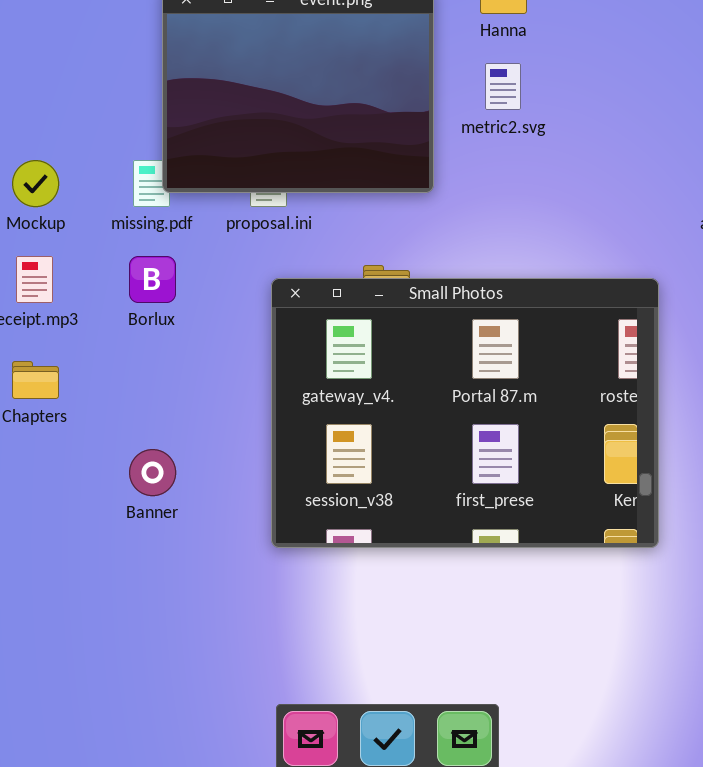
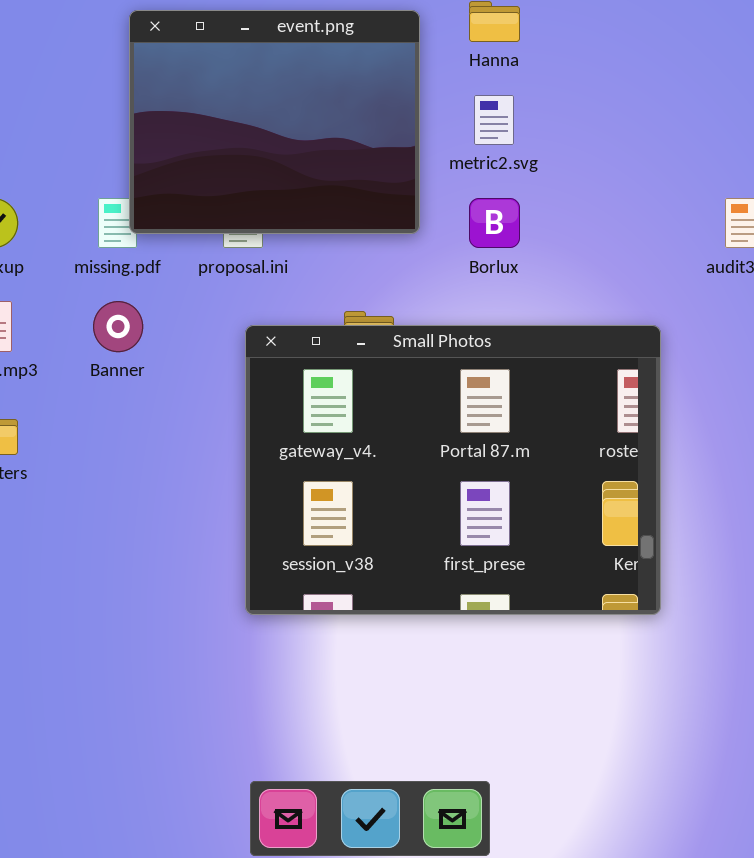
Borlux: [129,256,176,303] -> [469,198,520,248], moved
Banner: [129,449,176,496] -> [93,301,143,352], moved

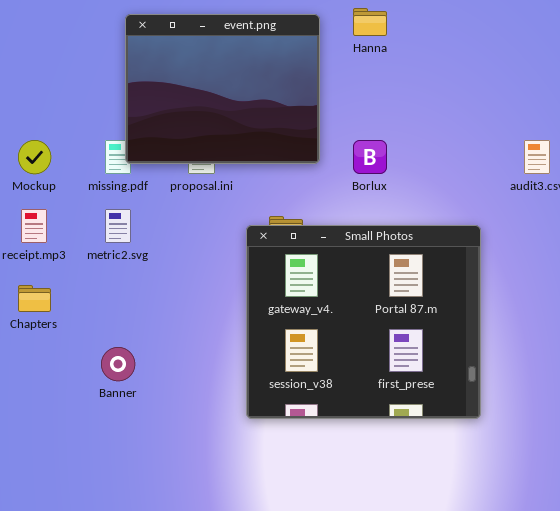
metric2.svg: [474,95,514,145] -> [105,209,131,243], moved
Banner: [93,301,143,352] -> [101,347,135,381], moved
Small Photos: [245,325,661,615] -> [246,225,481,419], resized

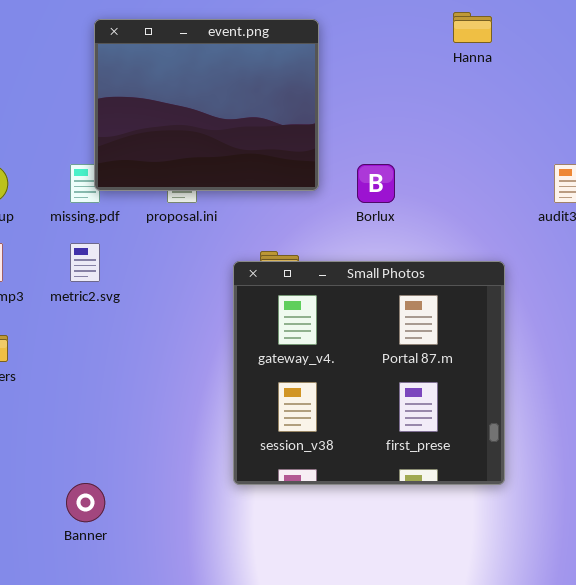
Hanna: [353,8,387,36] -> [453,12,492,43], moved
Banner: [101,347,135,381] -> [66,483,105,522], moved

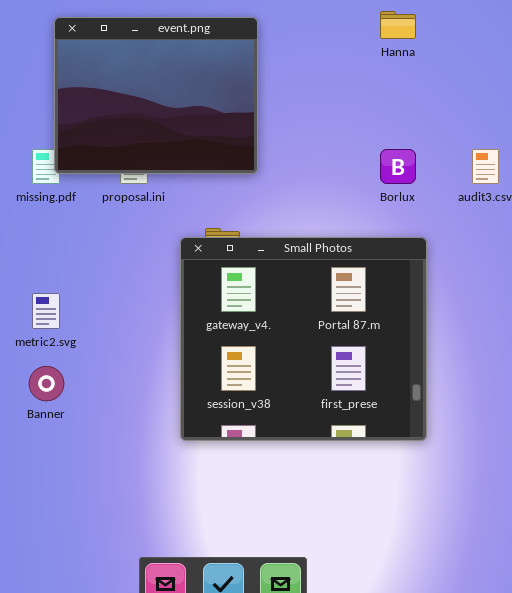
Borlux: [357,164,395,203] -> [380,149,416,184], moved
metric2.svg: [70,243,100,282] -> [32,293,60,329], moved
Banner: [66,483,105,522] -> [29,366,64,401], moved

